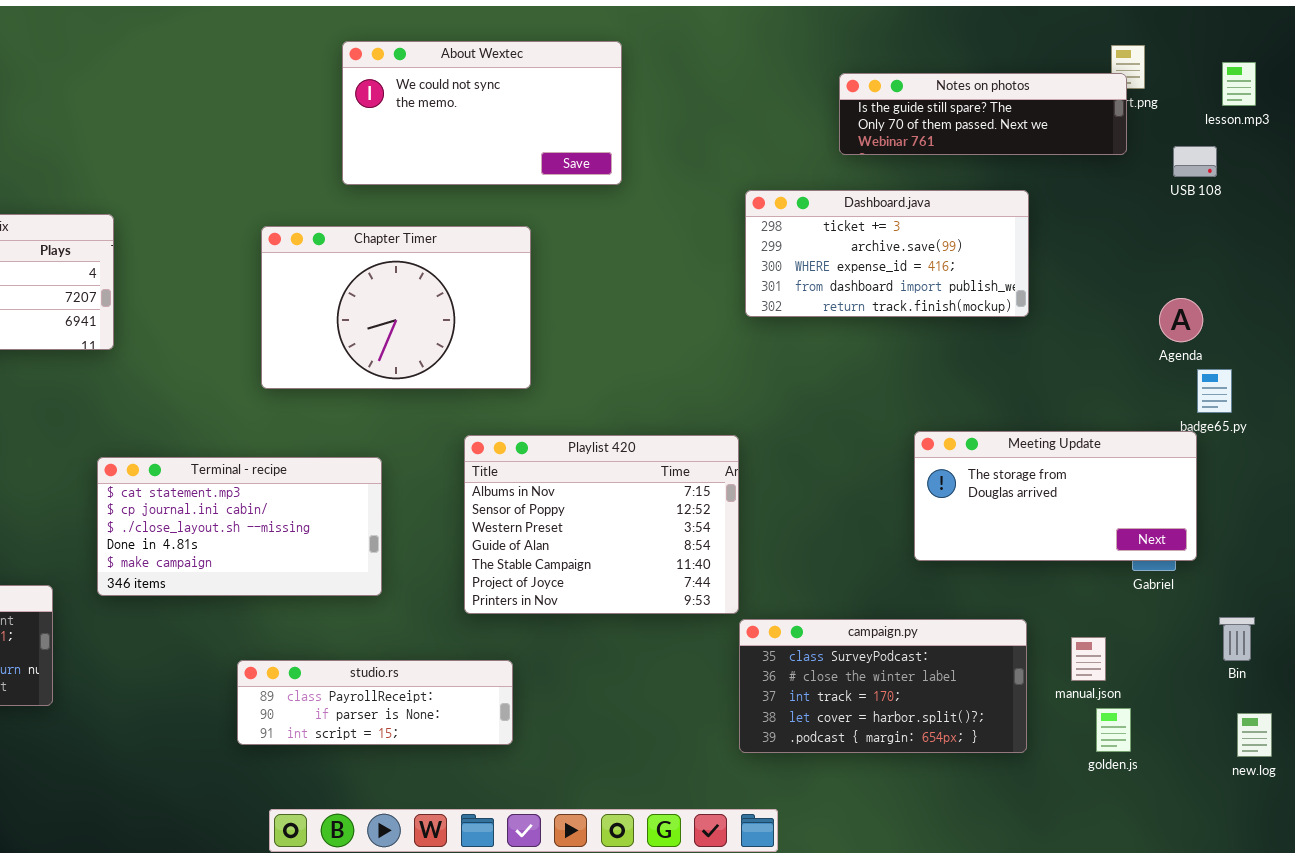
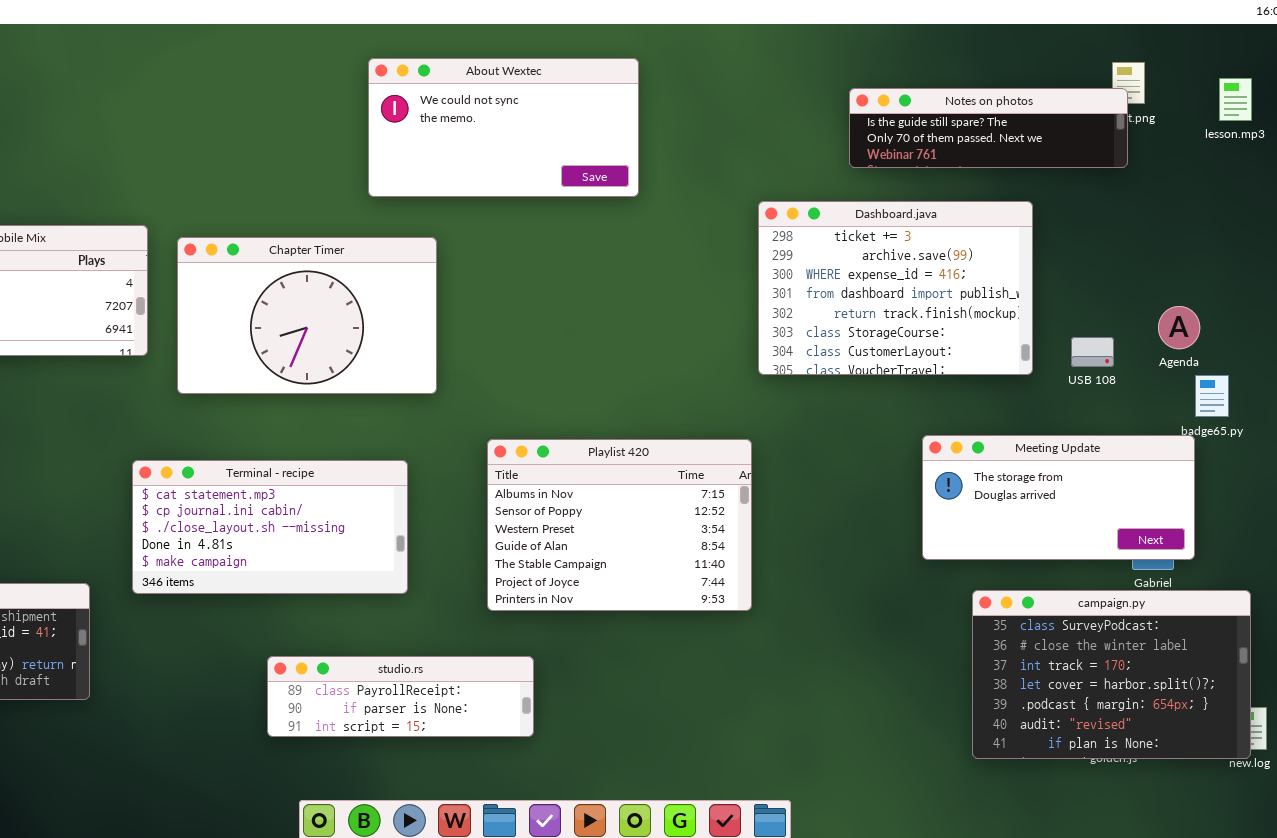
USB 108: [1173,146,1217,177] -> [1071,337,1114,367], moved
Dashboard.java: [745,190,1029,317] -> [758,201,1033,375], resized
Chapter Timer: [261,226,531,389] -> [177,237,437,394], moved
campaign.py: [739,619,1027,753] -> [972,590,1251,759], moved, resized

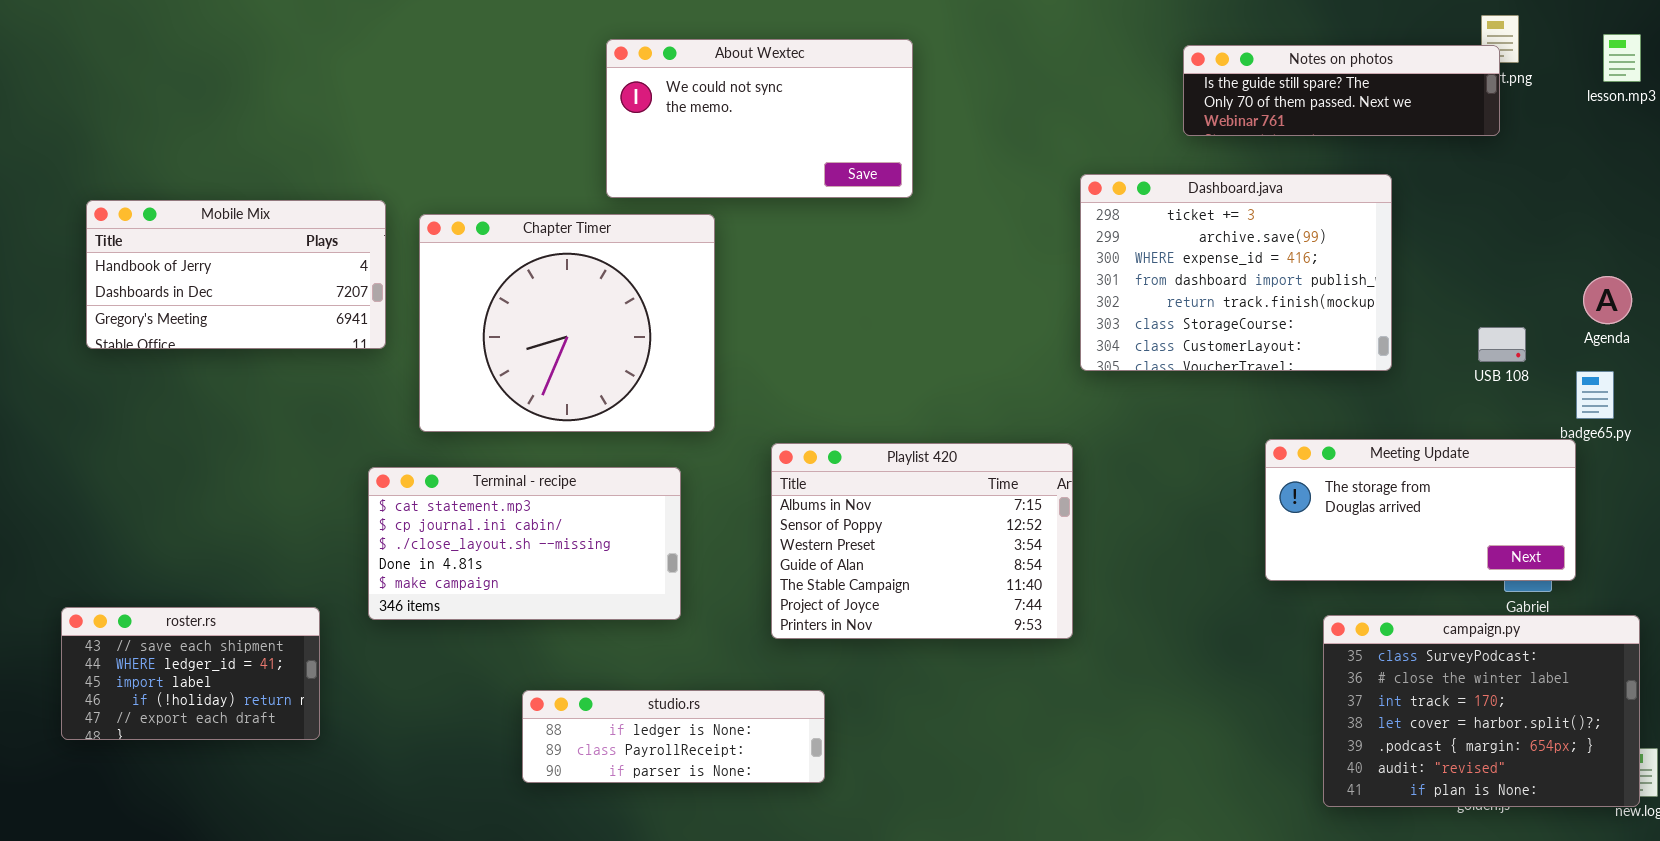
About Wextec: [368,58,639,197] -> [606,39,913,198], moved
Chapter Timer: [177,237,437,394] -> [419,214,715,432], resized
Agenda: [1158,306,1200,349] -> [1583,276,1632,324], moved
USB 108: [1071,337,1114,367] -> [1478,327,1526,362], moved
studio.rs: [267,656,534,737] -> [522,690,825,783], scrolled up 1 row

